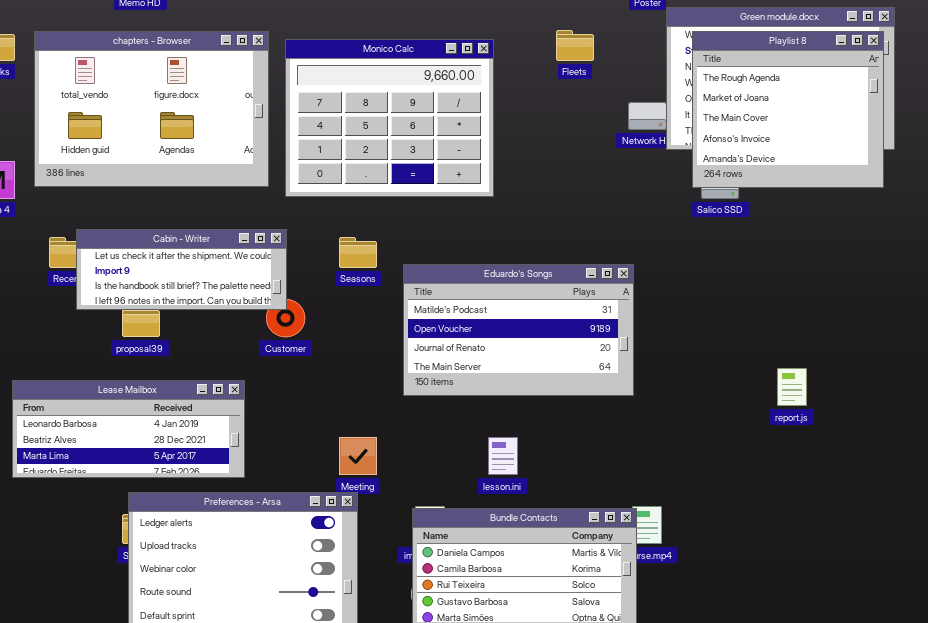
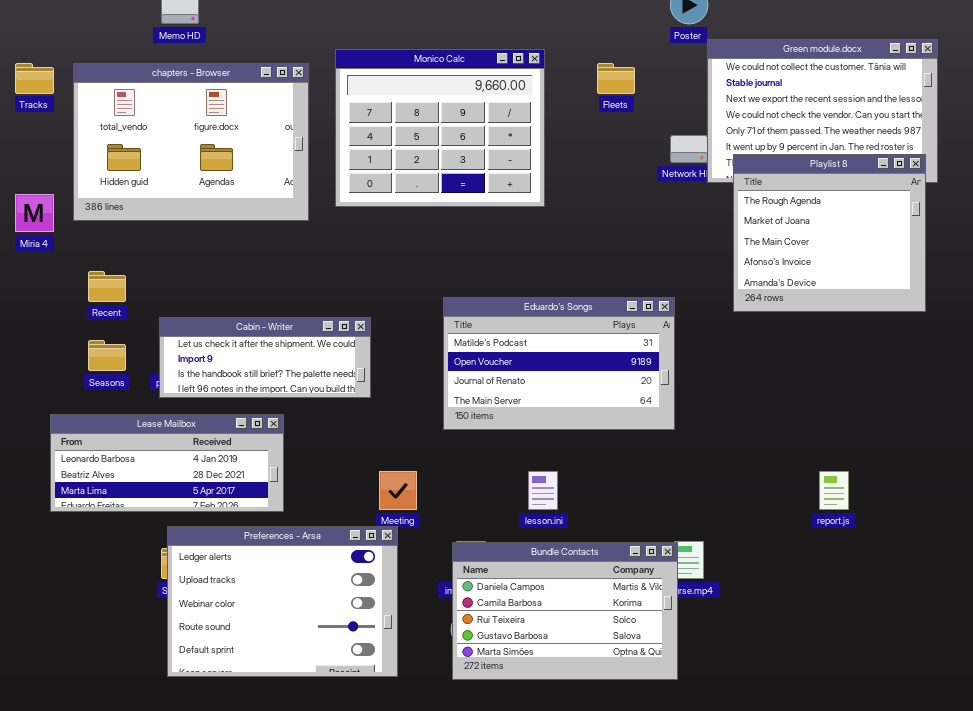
Playlist 8: [692,31,884,188] -> [733,154,926,312], moved
Monico Calc: [285,39,494,197] -> [335,49,545,207], moved
Cabin - Writer: [76,229,287,310] -> [159,317,371,398], moved
Seasons: [339,237,377,268] -> [88,340,126,371], moved
report.js: [777,368,807,406] -> [819,471,849,510], moved

